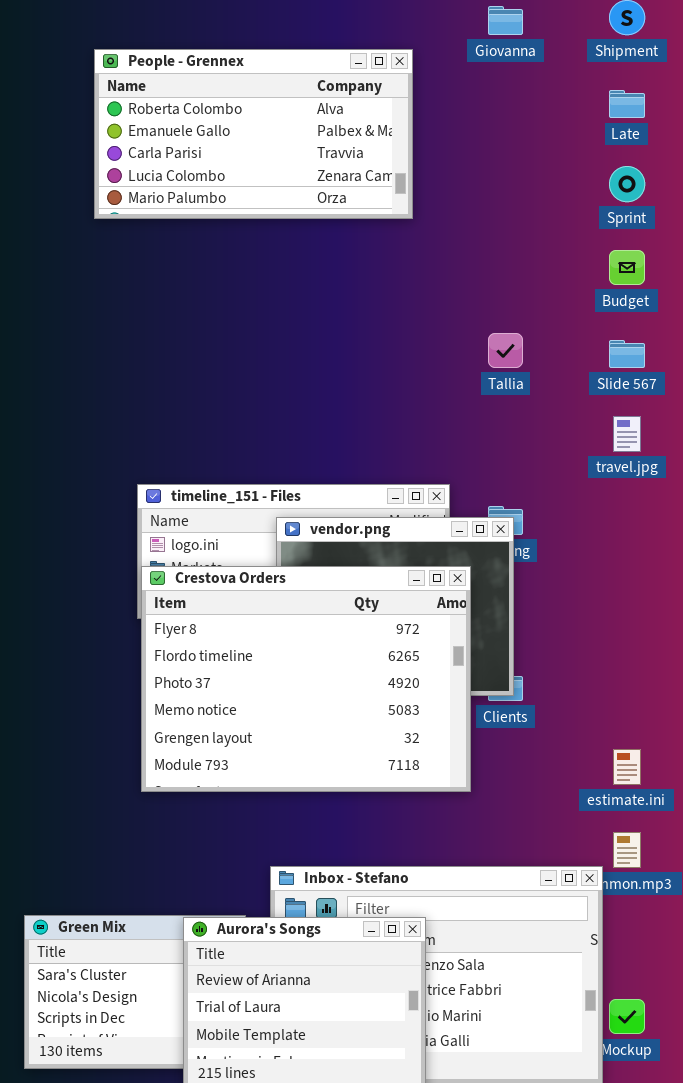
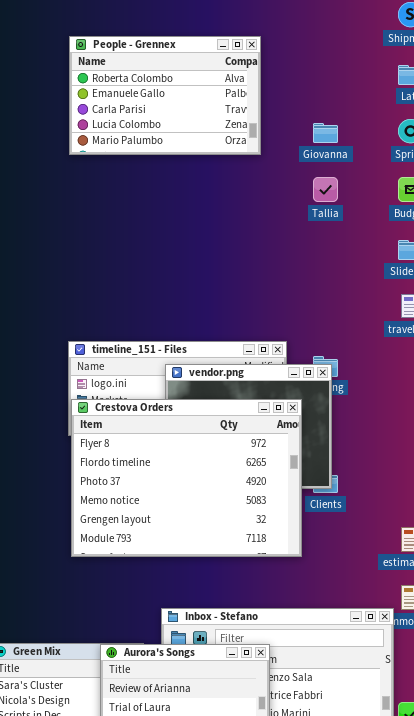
Giovanna: [488,6,523,35] -> [313,123,338,143], moved
People - Grennex: [94,49,413,219] -> [69,36,261,155], resized
Tallia: [488,333,523,368] -> [313,177,338,202], moved

